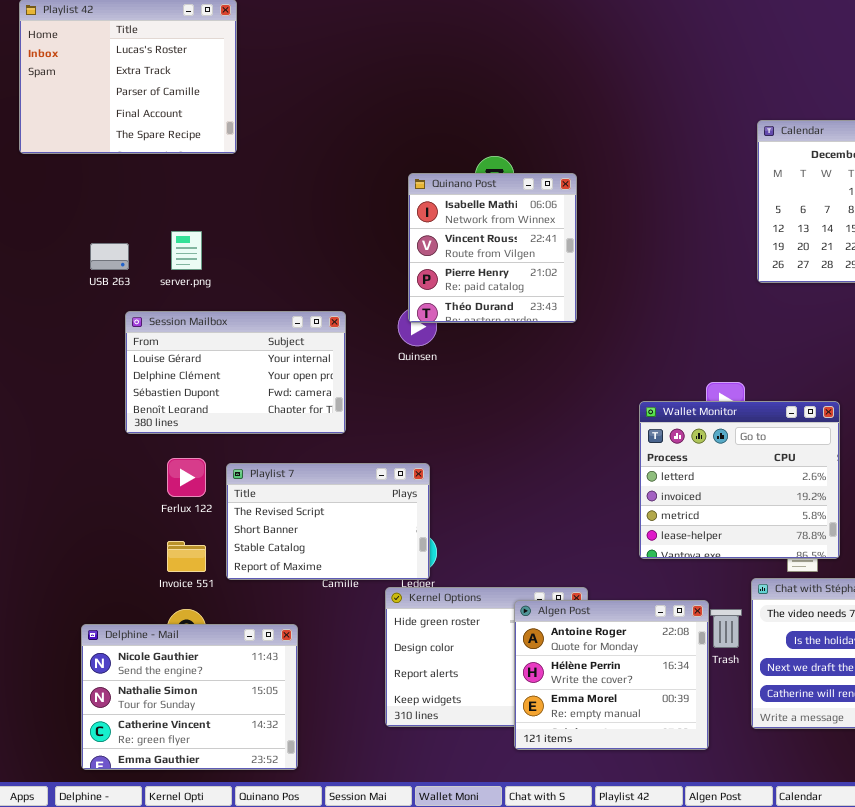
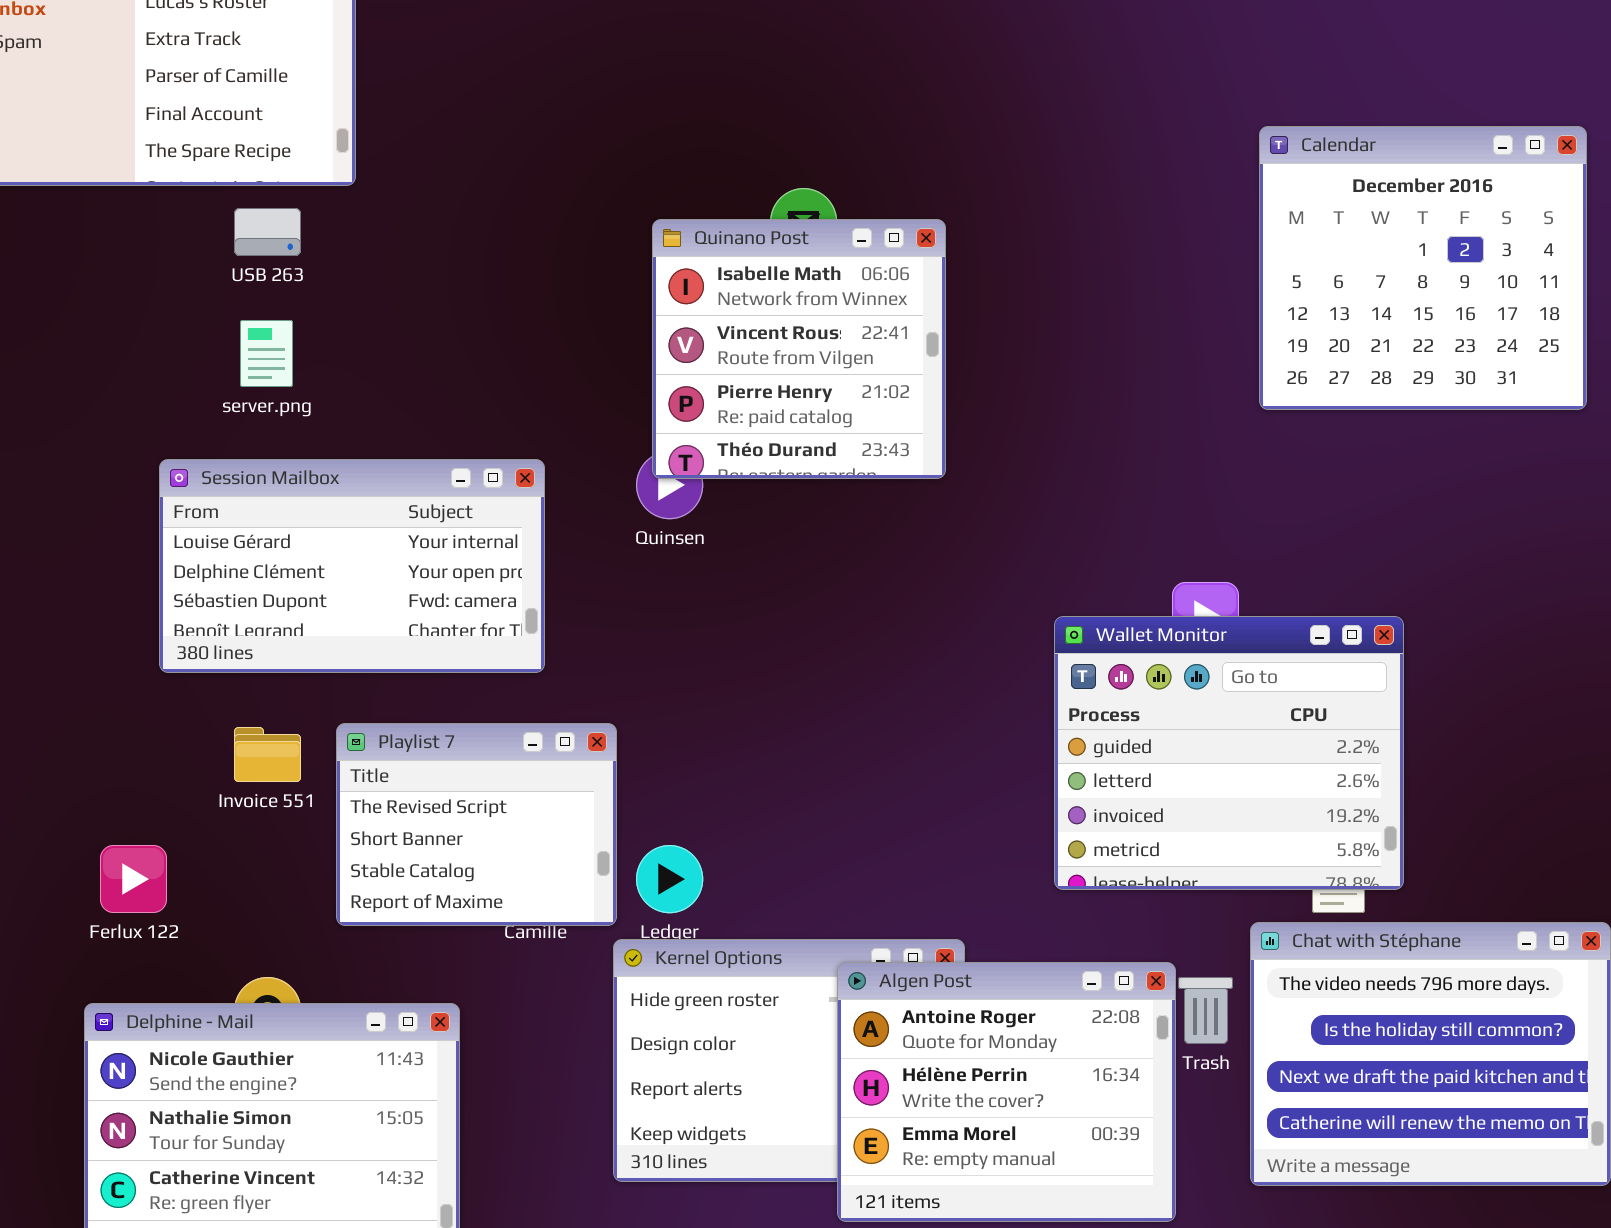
USB 263: [90,243,129,270] -> [234,208,301,256], moved
Wallet Monitor: [639,401,840,559] -> [1054,616,1404,890], scrolled up 1 row
Ferlux 122: [167,458,206,497] -> [100,845,167,913], moved
Playlist 7: [226,463,430,580] -> [336,723,617,926], resized
Invoice 551: [167,541,206,572] -> [234,727,301,782], moved

